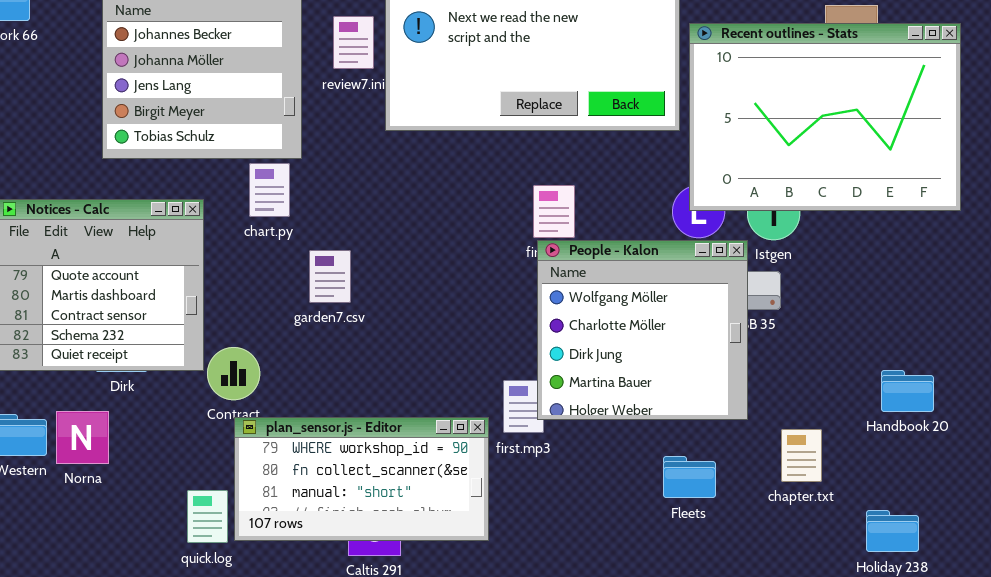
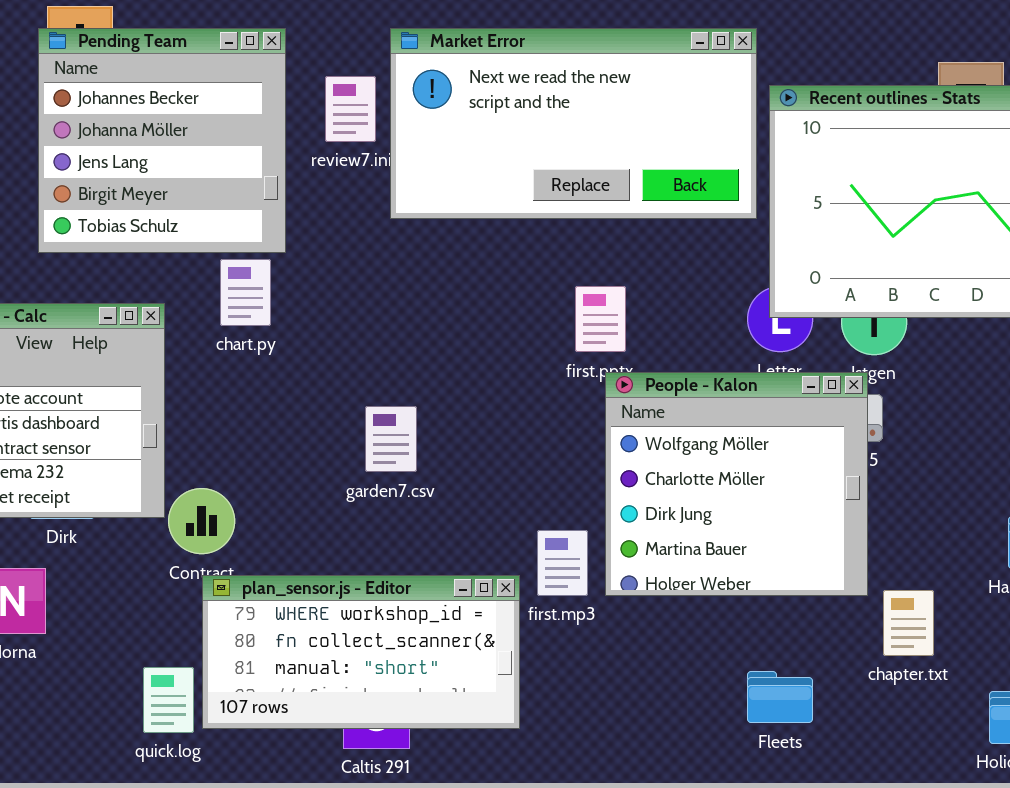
People - Kalon: [537,240,748,420] -> [605,372,868,596], moved
garden7.csv: [309,250,351,303] -> [365,406,417,472], moved
Fleets: [663,456,716,498] -> [747,671,813,723], moved

